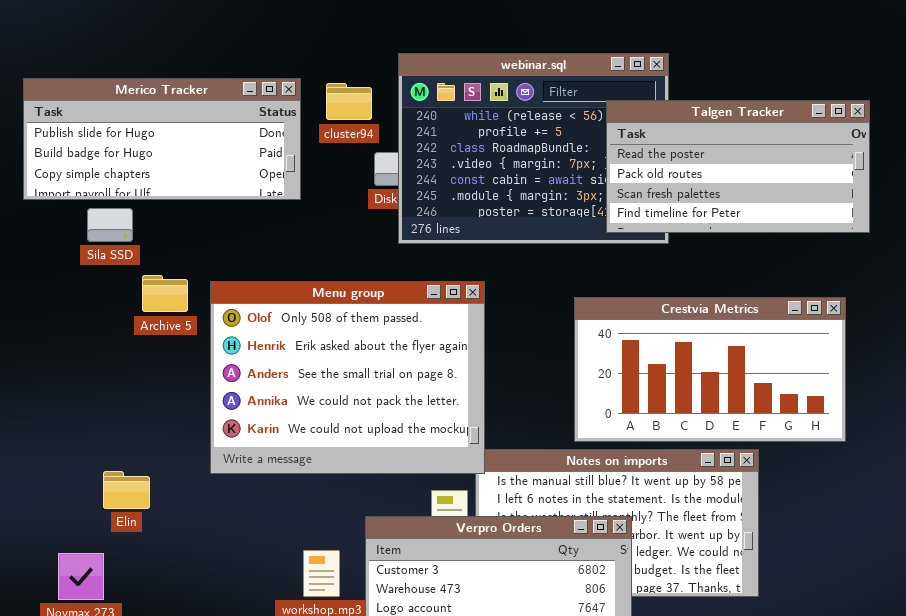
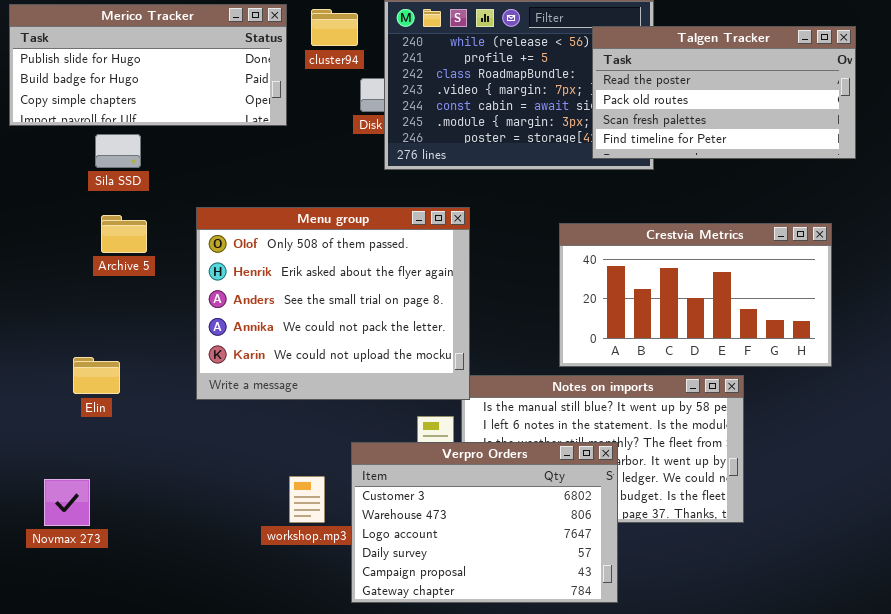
Sila SSD: [87,208,133,242] -> [95,134,141,168], moved
Archive 5: [142,275,188,312] -> [101,215,147,253], moved
Elin: [103,471,150,509] -> [73,357,120,394], moved

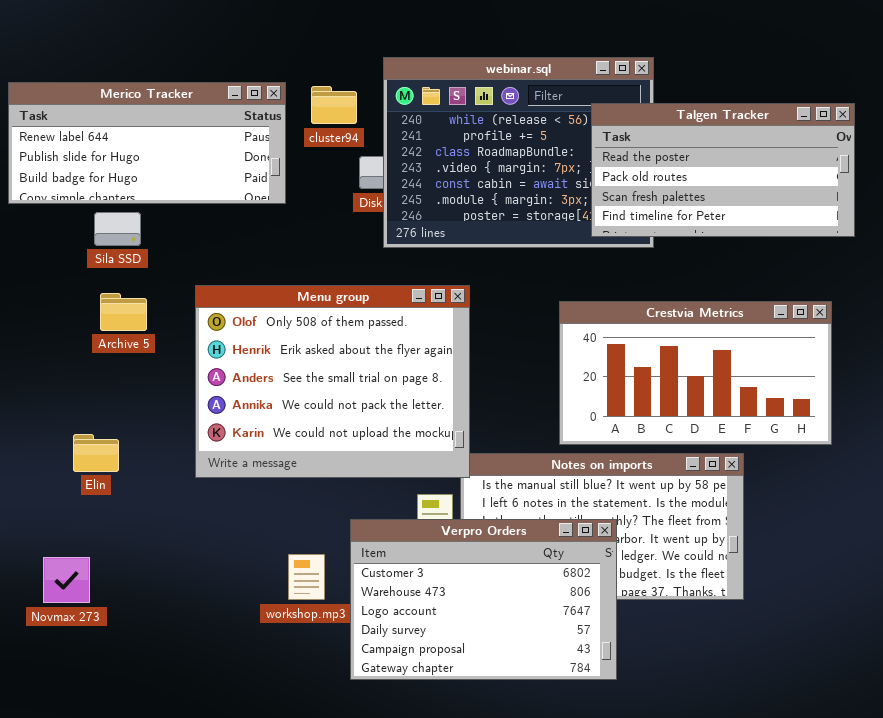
Merico Tracker: [9,4,287,126] -> [8,82,286,204], scrolled up 1 row

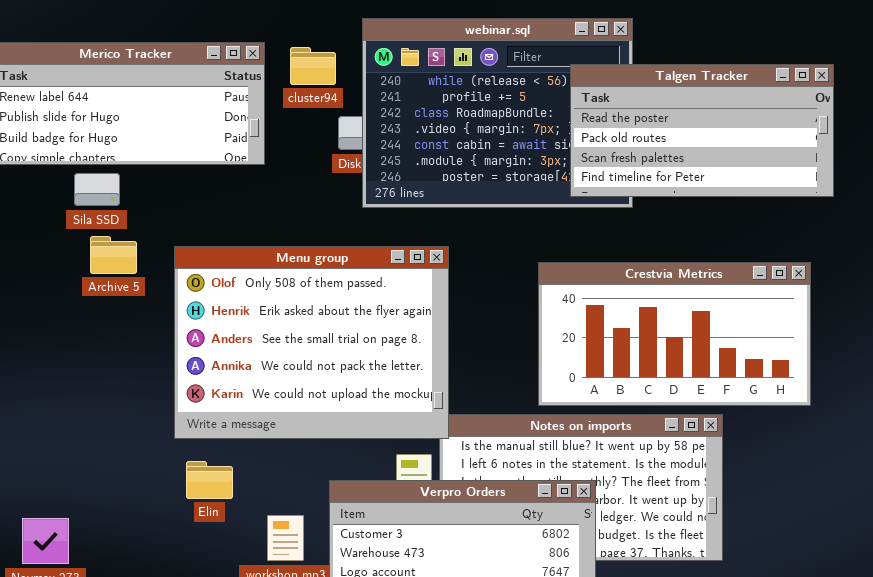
Archive 5: [100,293,147,331] -> [90,236,137,274], moved
Elin: [73,434,119,472] -> [186,461,233,499], moved

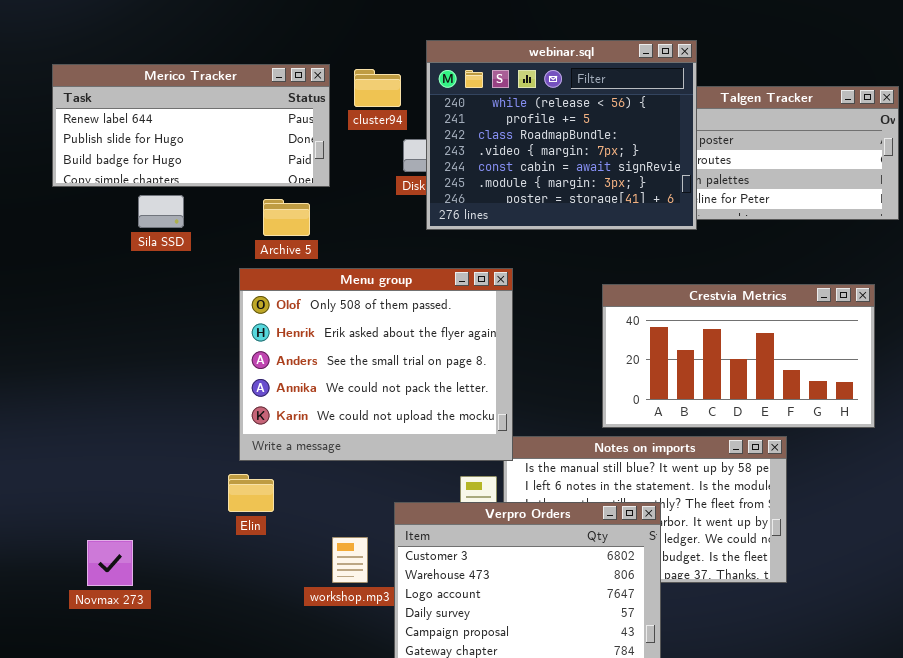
webinar.sql: [362,18,633,208] -> [426,40,697,230], raised
Archive 5: [90,236,137,274] -> [263,199,310,236], moved
Elin: [186,461,233,499] -> [228,474,274,512], moved

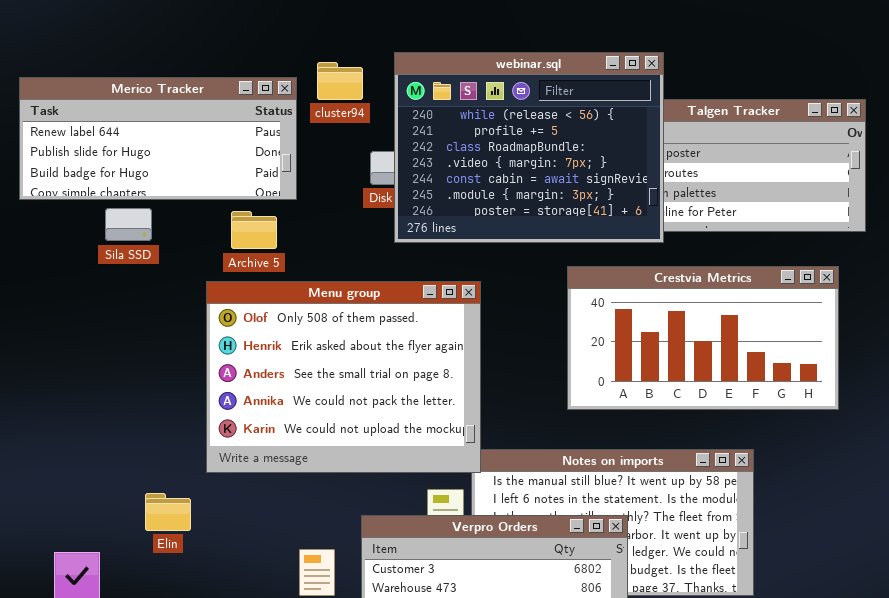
cluster94: [354,69,401,107] -> [317,62,363,100], moved
Crestvia Metrics: [602,284,875,428] -> [567,266,839,410], moved
Elin: [228,474,274,512] -> [145,493,191,531], moved

